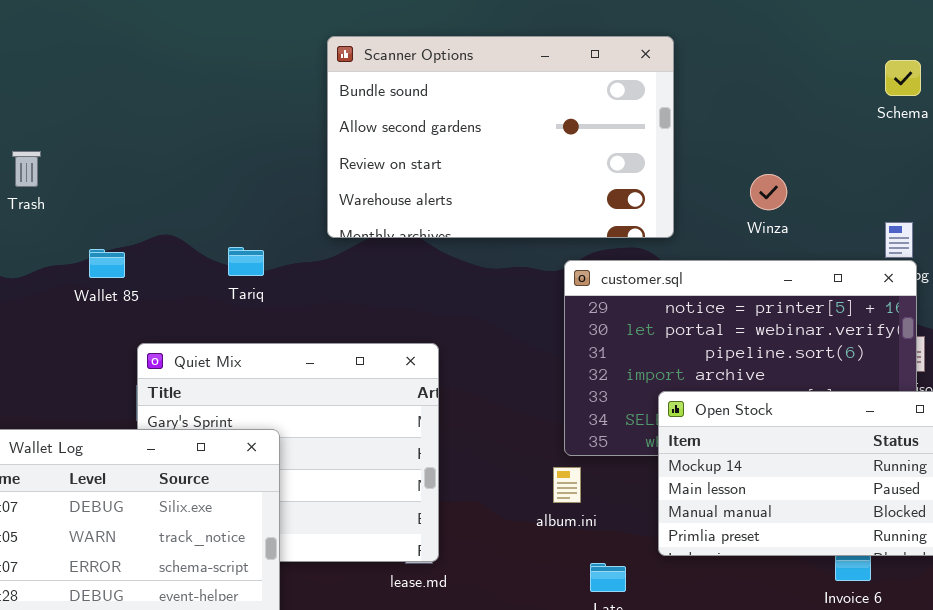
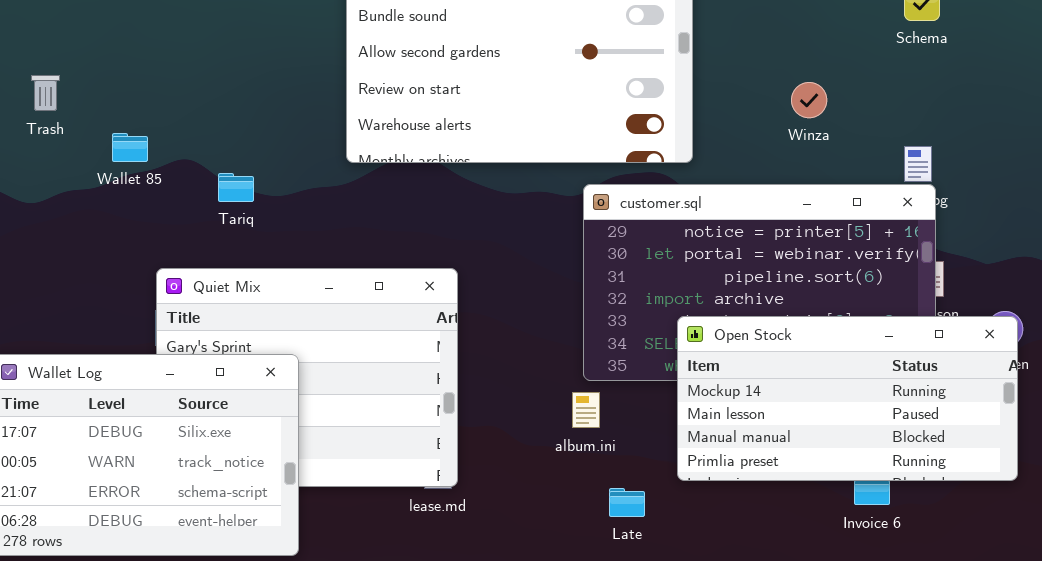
Winza: [750,174,787,210] -> [791,82,827,118], moved
Tariq: [228,247,264,276] -> [218,173,254,202], moved
Wallet 85: [89,249,125,278] -> [112,133,148,162], moved

